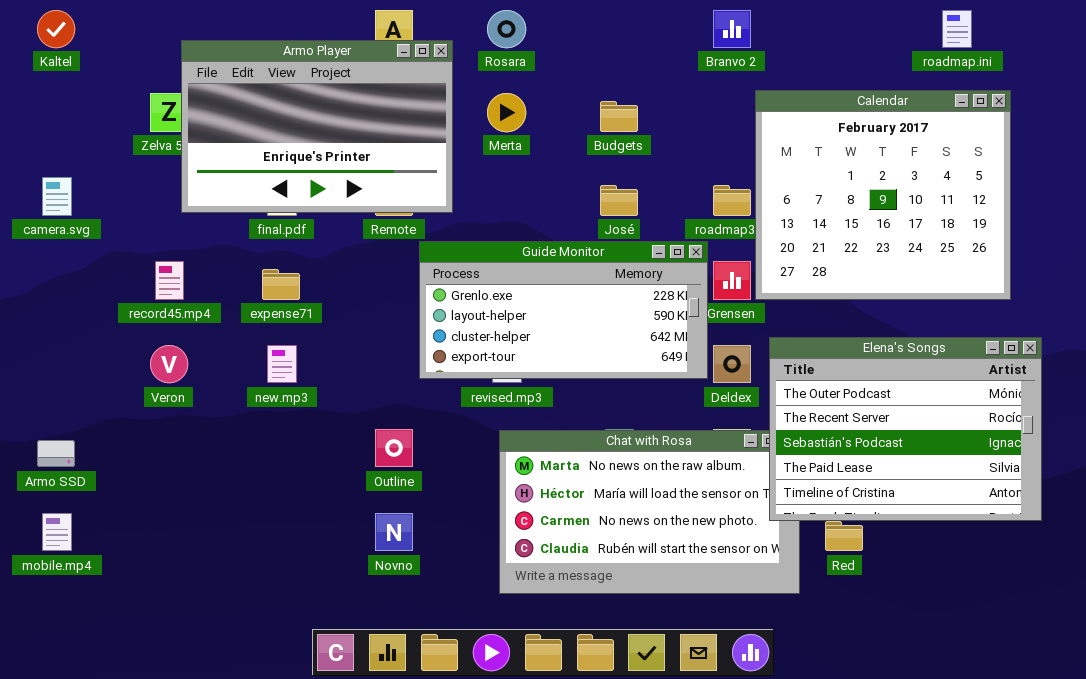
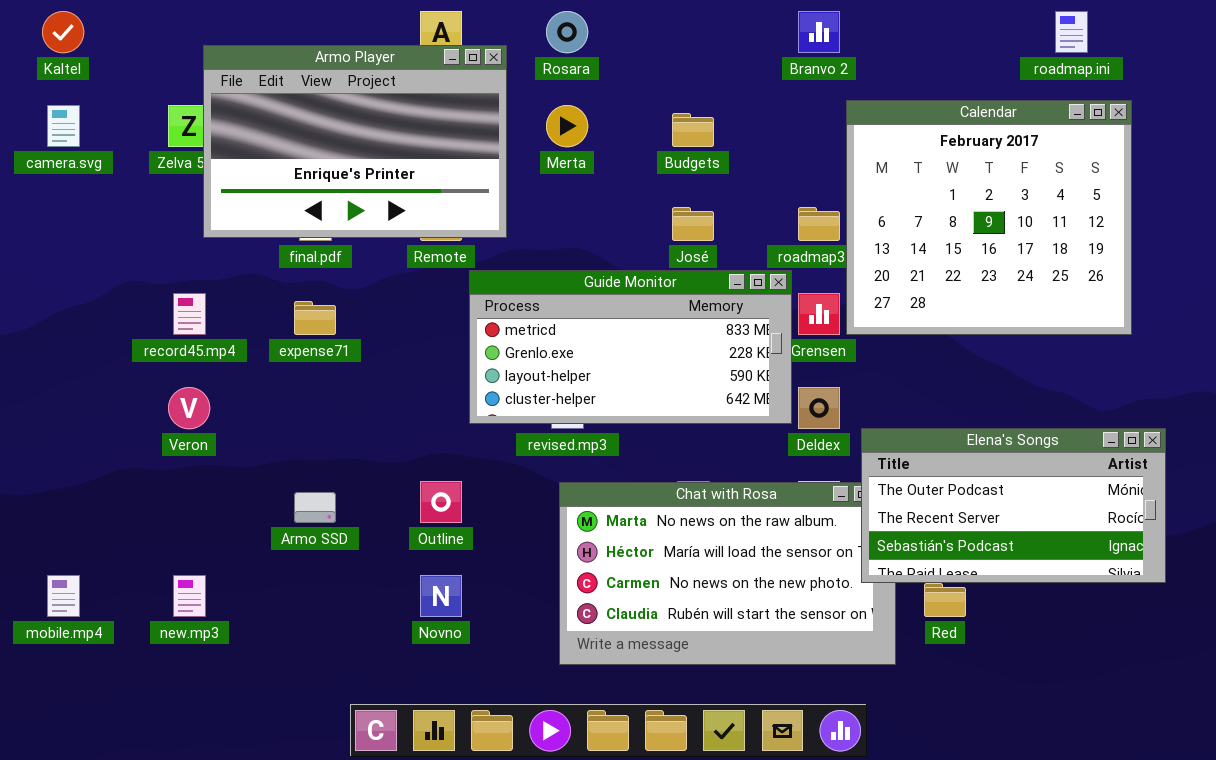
camera.svg: [42,177,72,216] -> [47,105,80,147], moved
Guide Monitor: [419,241,708,379] -> [469,270,792,424], scrolled up 1 row
Elena's Songs: [769,337,1042,521] -> [861,428,1166,583], resized
new.mp3: [267,345,297,383] -> [173,575,206,617], moved
Armo SSD: [37,440,75,467] -> [294,492,336,523], moved

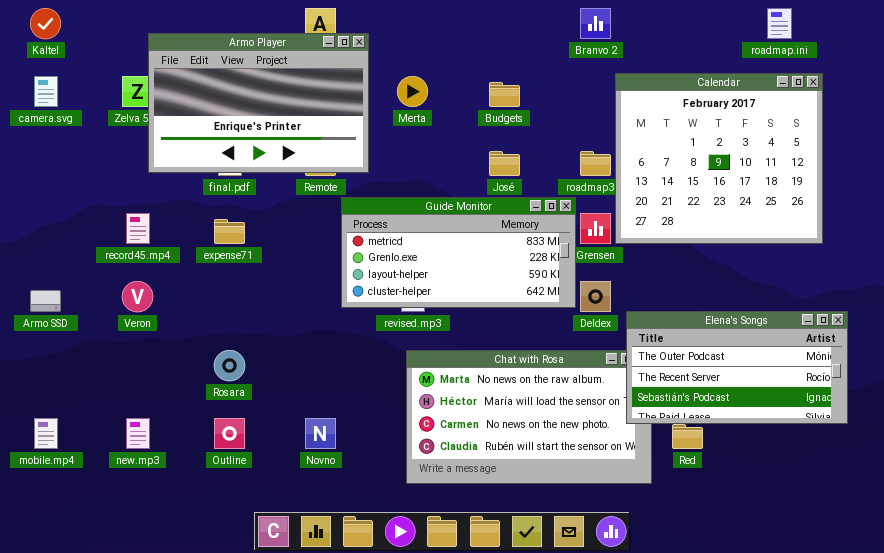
Rosara: [546,11,588,53] -> [214,350,245,381], moved
Outline: [420,481,462,523] -> [214,418,245,449], moved
Armo SSD: [294,492,336,523] -> [30,290,61,312], moved

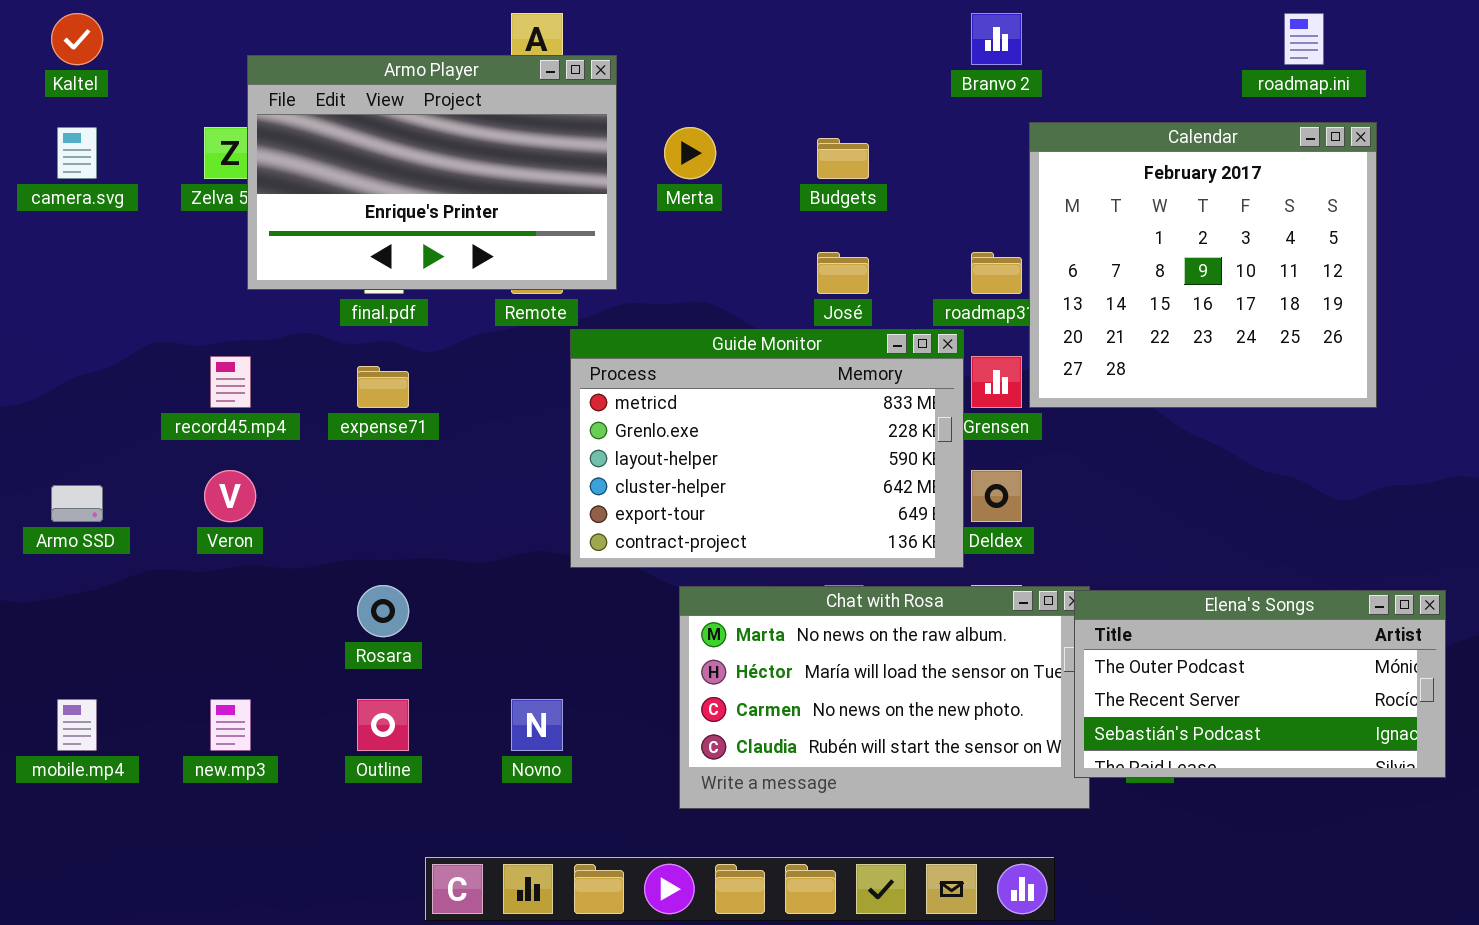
Guide Monitor: [341,197,576,308] -> [570,329,964,568], resized
Elena's Songs: [626,311,848,424] -> [1074,590,1446,778], moved

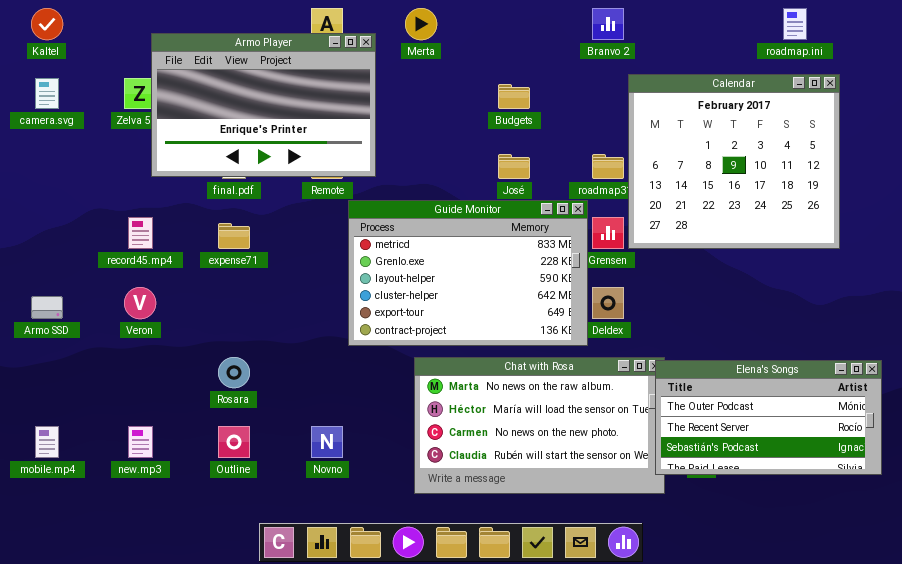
Merta: [664,127,716,179] -> [405,8,437,40], moved

